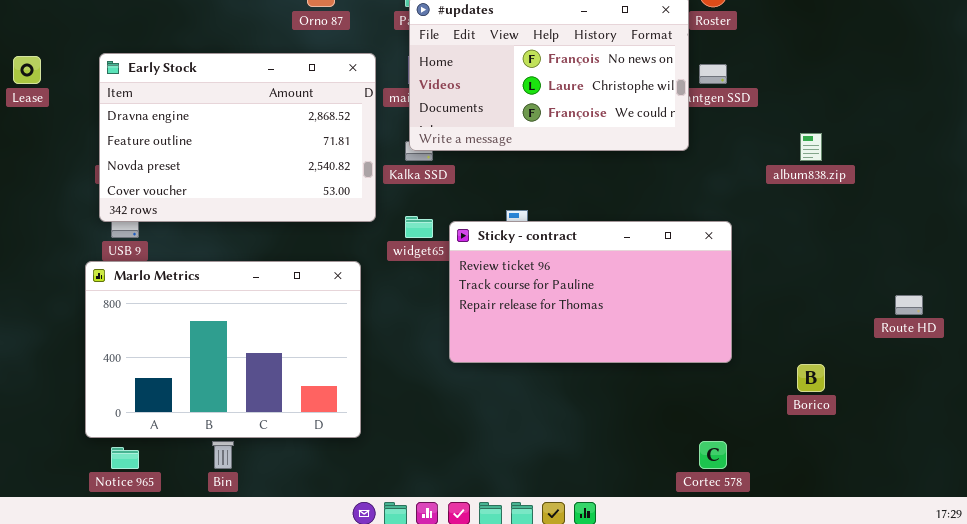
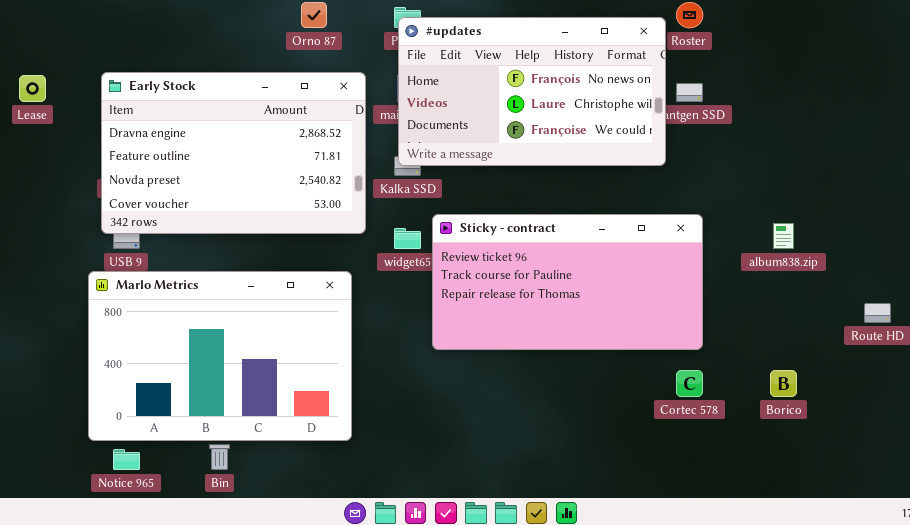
album838.zip: [800,133,822,161] -> [773,223,794,249], moved
Sticky - contract: [449,221,732,363] -> [432,214,703,350], moved
Cortec 578: [699,441,727,469] -> [676,370,703,397], moved

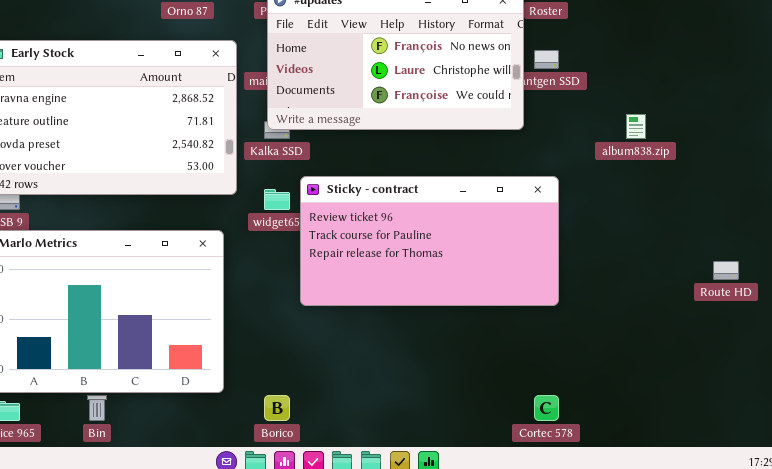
album838.zip: [773,223,794,249] -> [626,114,646,139], moved
Cortec 578: [676,370,703,397] -> [534,395,559,421], moved
Borico: [770,370,797,397] -> [264,395,290,421], moved

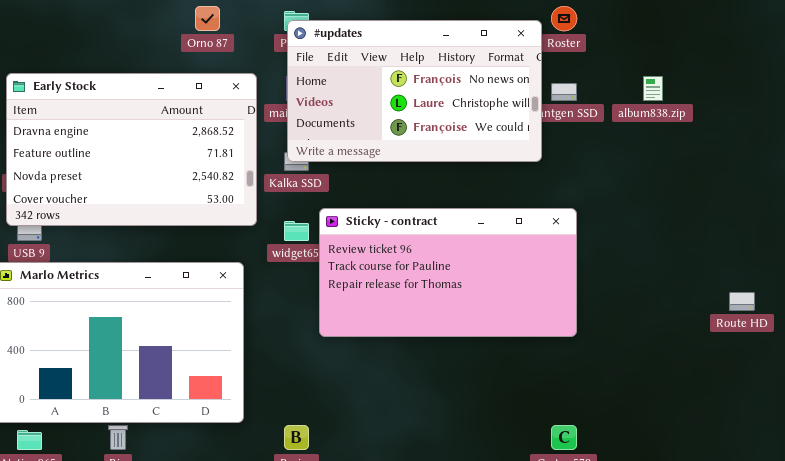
album838.zip: [626,114,646,139] -> [643,76,663,101], moved

